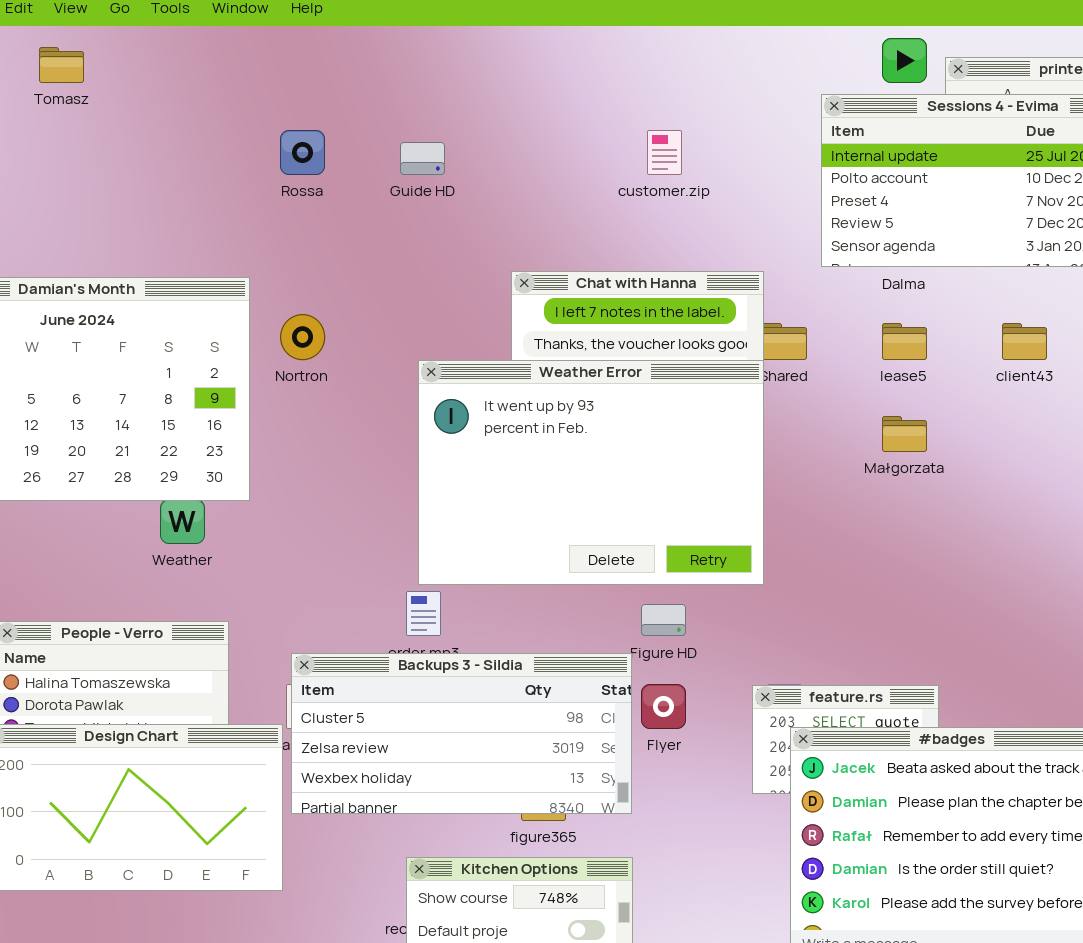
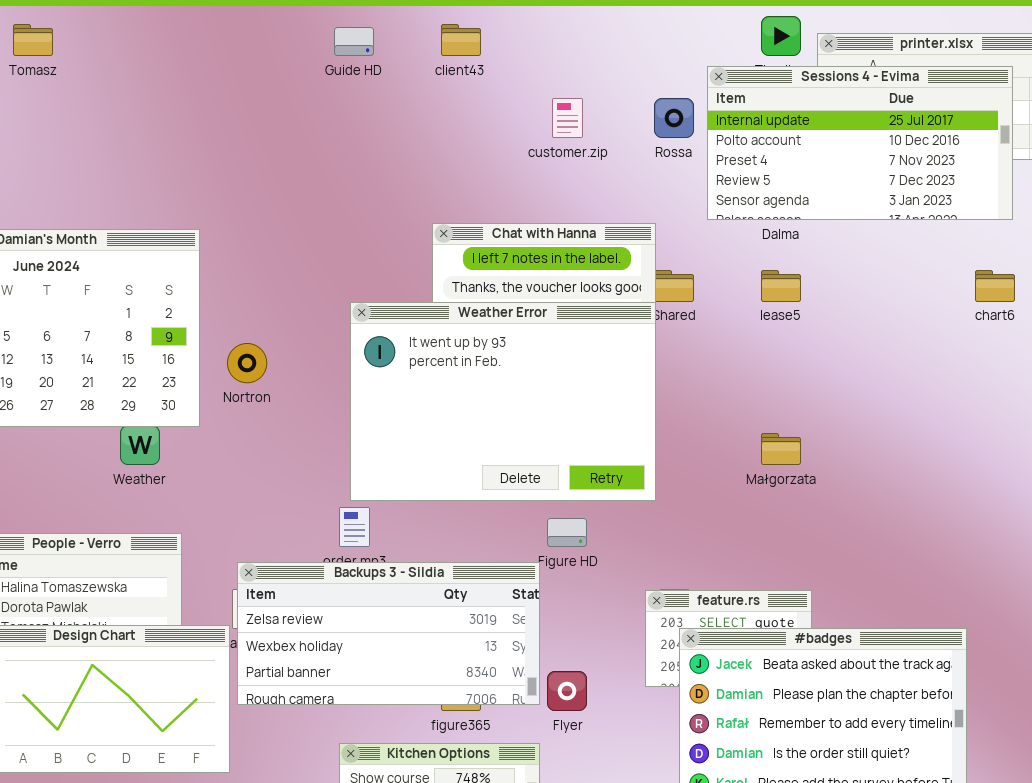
Rossa: [280,130,325,175] -> [654,98,694,138], moved
Guide HD: [400,142,445,175] -> [334,27,374,56], moved
Nortron: [280,314,325,360] -> [227,343,267,383], moved
client43: [1002,323,1047,360] -> [441,24,481,56], moved
Małgorzata: [882,416,927,452] -> [761,433,801,465], moved
Backups 3 - Sildia: [291,653,632,814] -> [237,562,540,705], scrolled down 1 row
Flyer: [641,684,686,729] -> [547,671,587,711], moved

